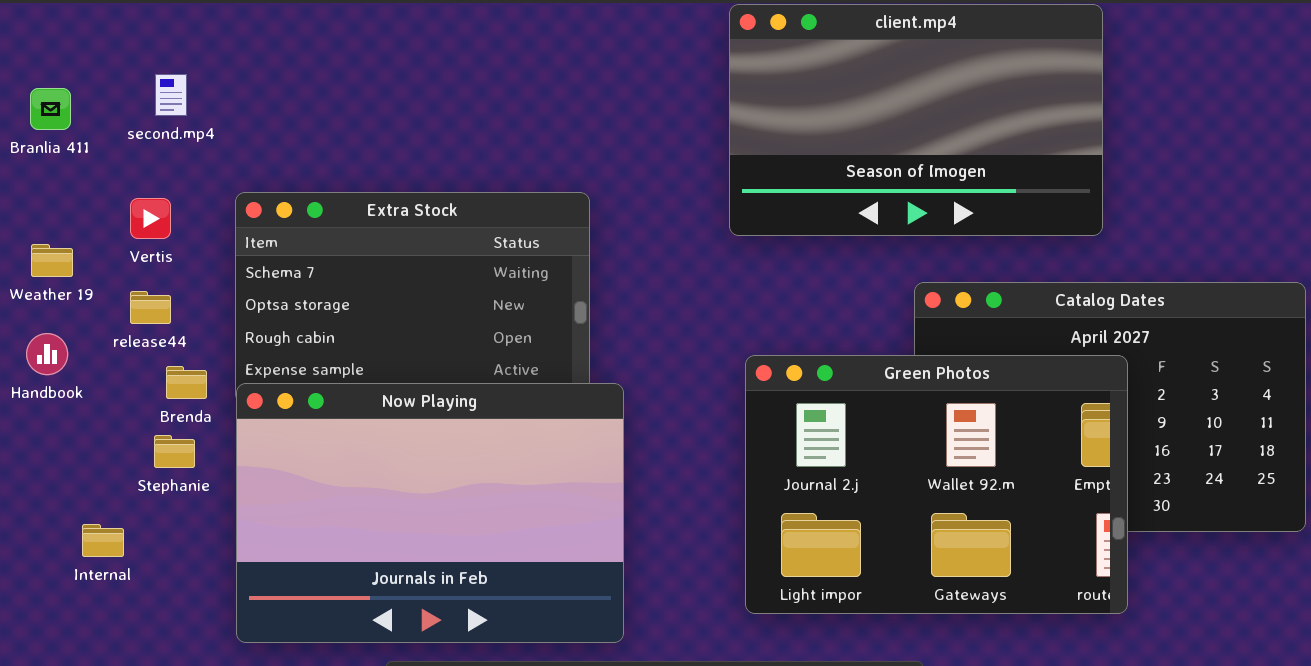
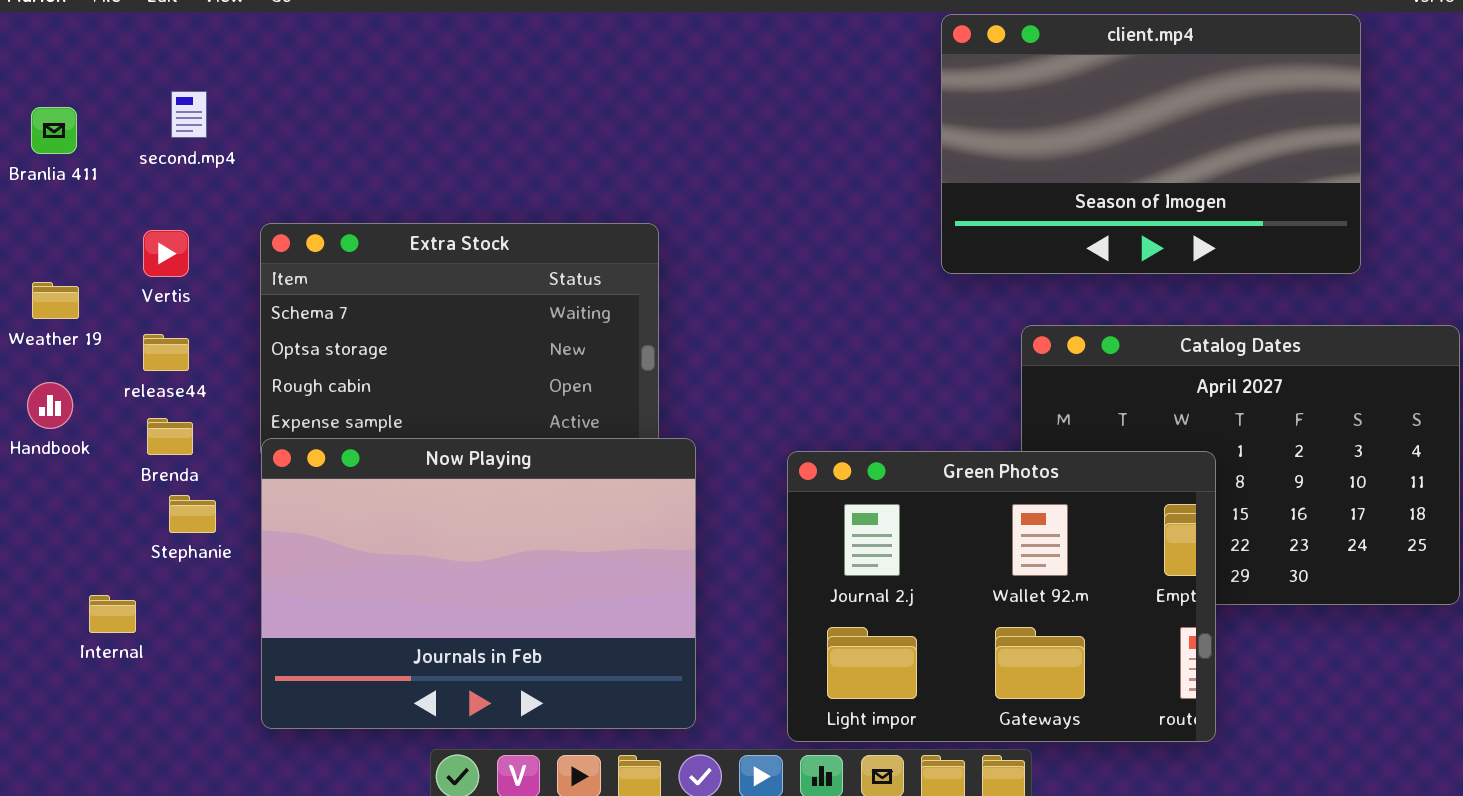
client.mp4: [729,4,1103,236] -> [941,14,1361,274], moved
Green Photos: [745,355,1128,614] -> [787,451,1216,742], moved
Brenda: [166,366,207,399] -> [147,418,193,455], moved

